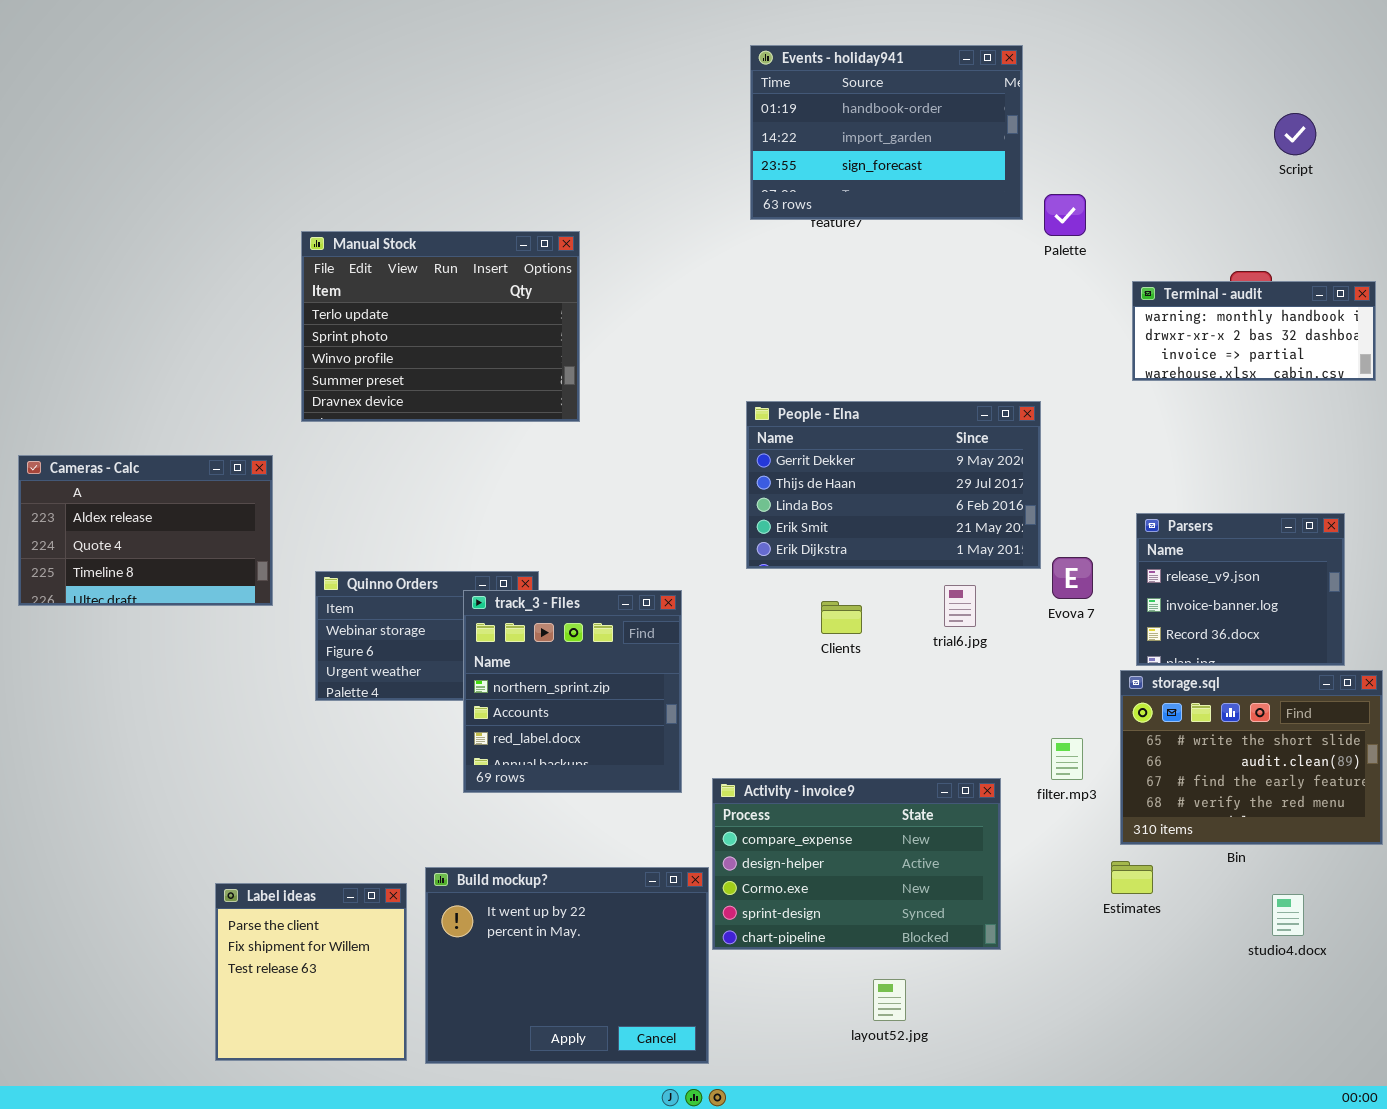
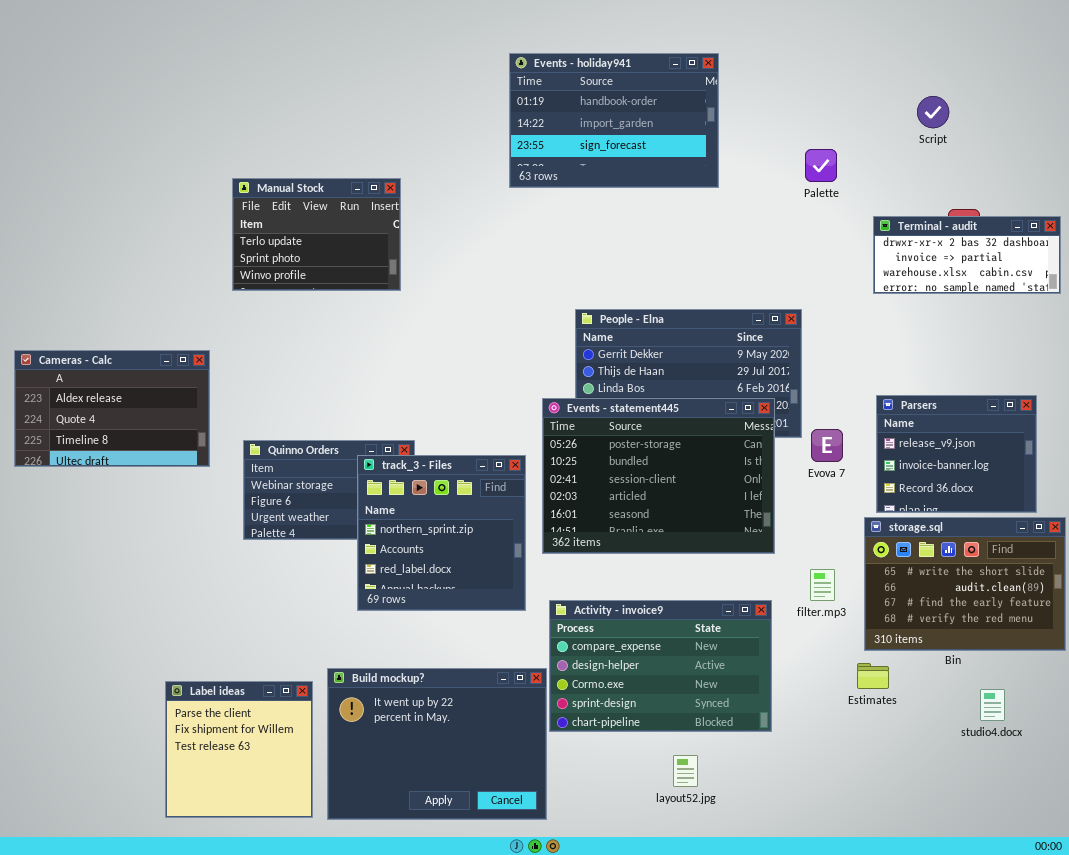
Events - holiday941: [750,45,1023,220] -> [509,53,719,188], moved
Script: [1274,113,1316,155] -> [917,96,949,128], moved
Manual Stock: [301,231,580,422] -> [232,178,401,291], resized
Terminal - audit: [1132,281,1376,381] -> [873,216,1061,294], scrolled down 1 row
Events - statement445: none -> [542,398,775,554], opened

